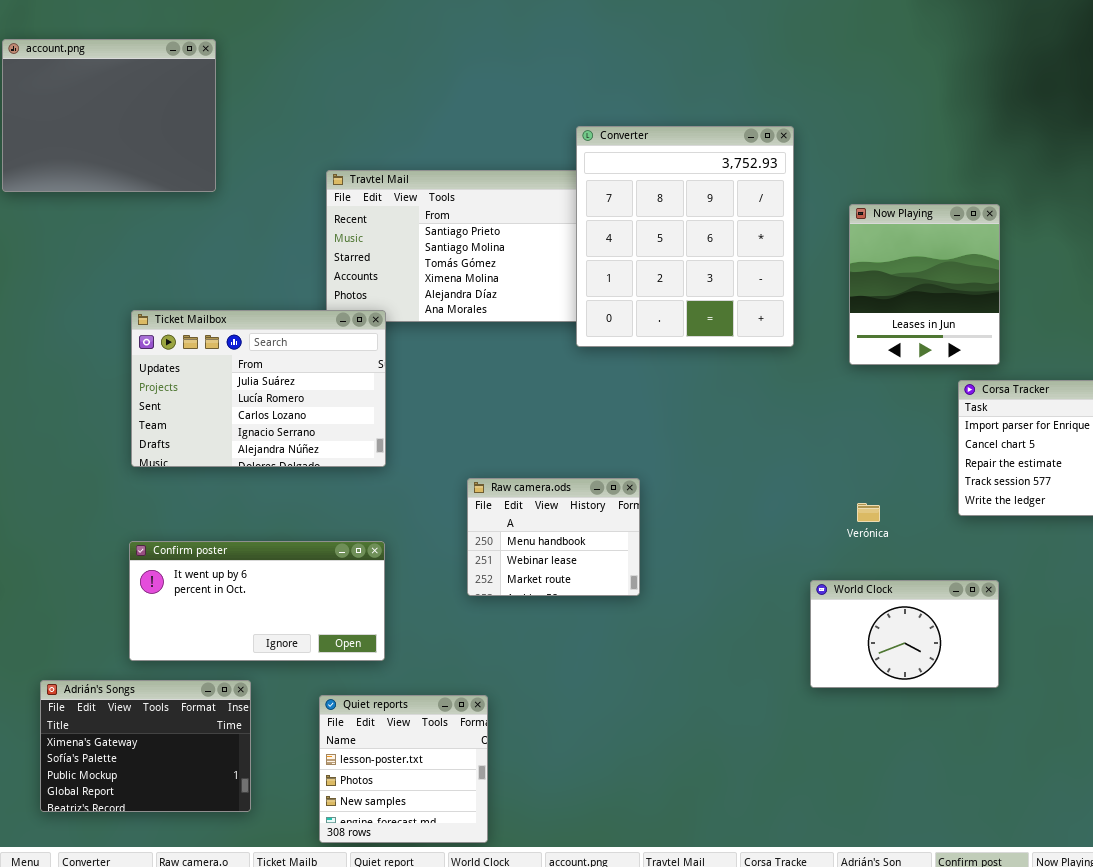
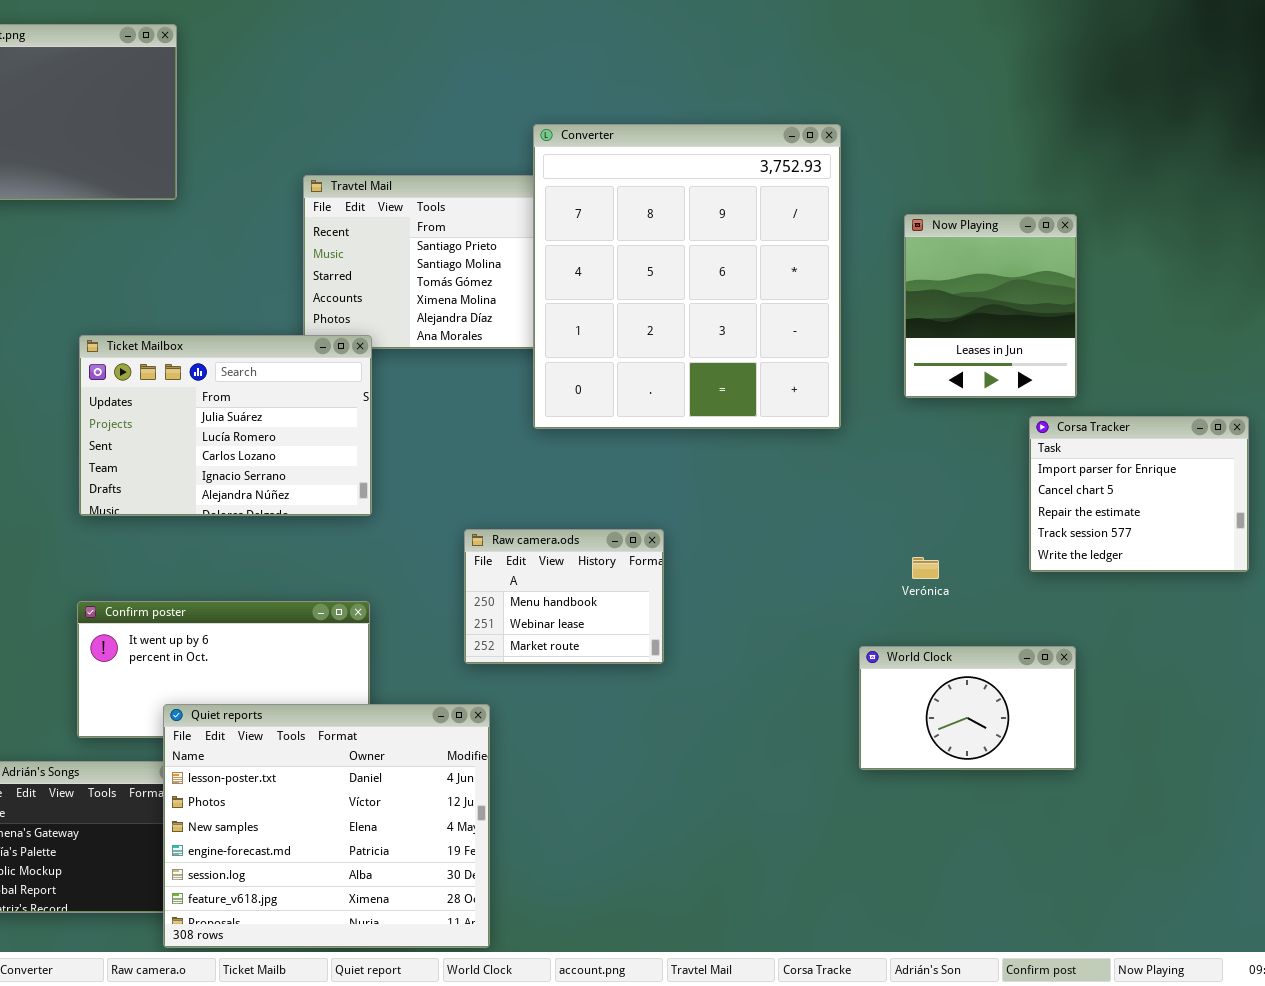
Converter: [576,126,794,347] -> [533,124,841,429], resized
Quiet reports: [319,695,488,843] -> [163,704,490,948], resized

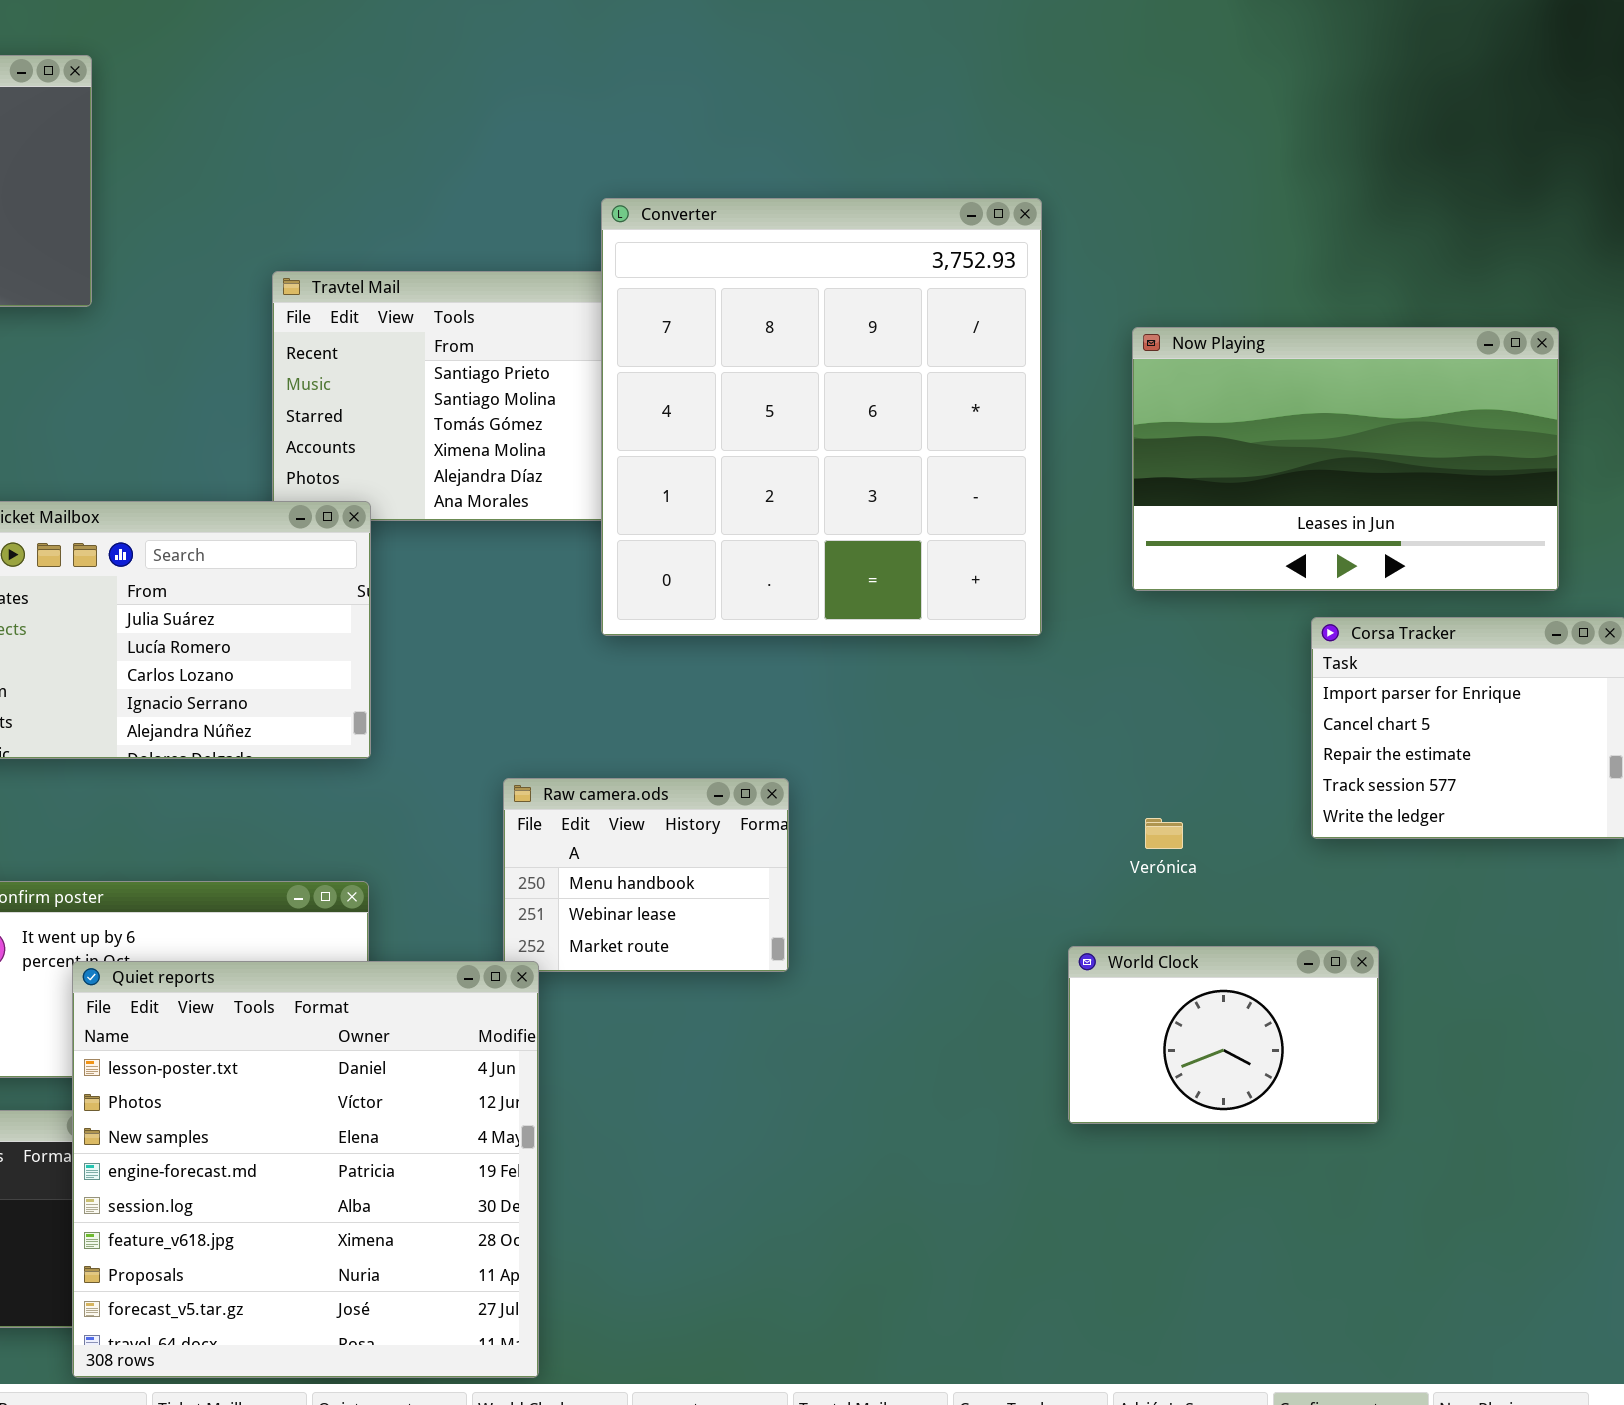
Now Playing: [904,214,1077,398] -> [1132,327,1559,591], resized
Quiet reports: [163,704,490,948] -> [72,961,539,1378], resized

